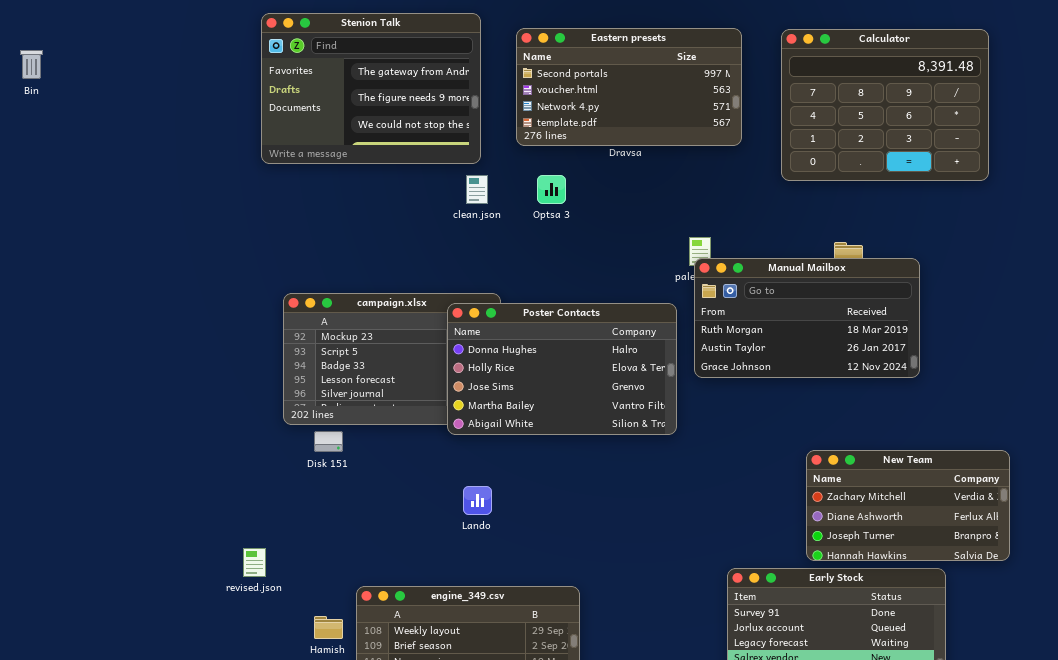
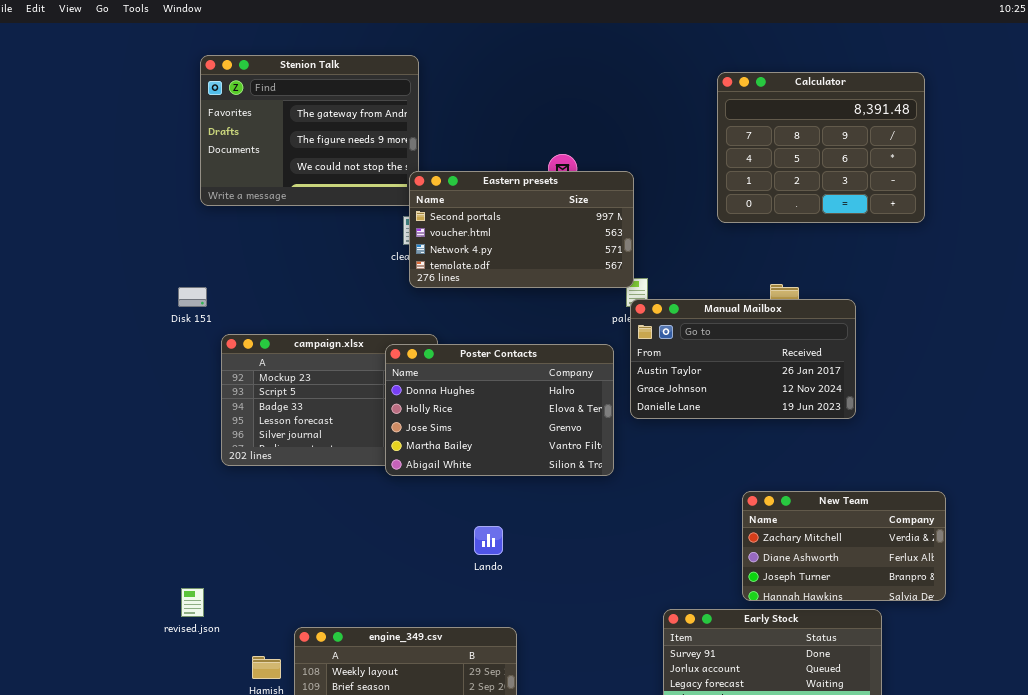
Eastern presets: [516,28,742,146] -> [409,171,634,288], moved
Manual Mailbox: [694,258,920,378] -> [630,299,856,419], scrolled down 1 row
Disk 151: [314,431,343,452] -> [178,287,207,307], moved
Lando: [463,486,492,515] -> [474,526,503,555], moved

